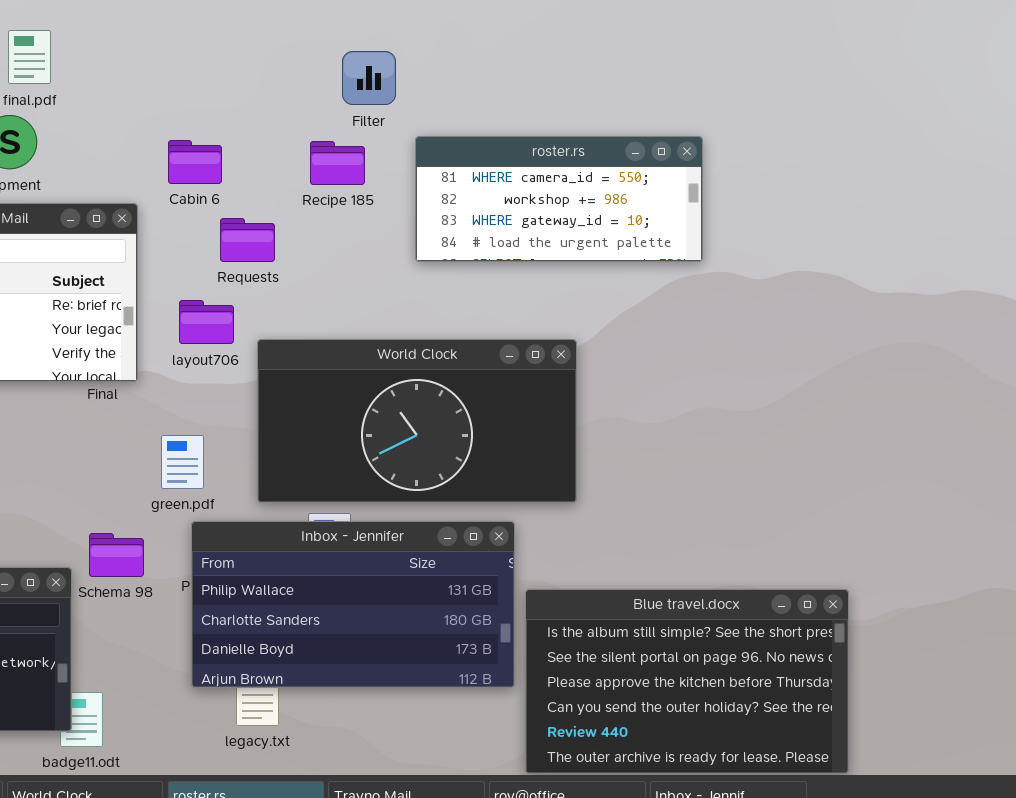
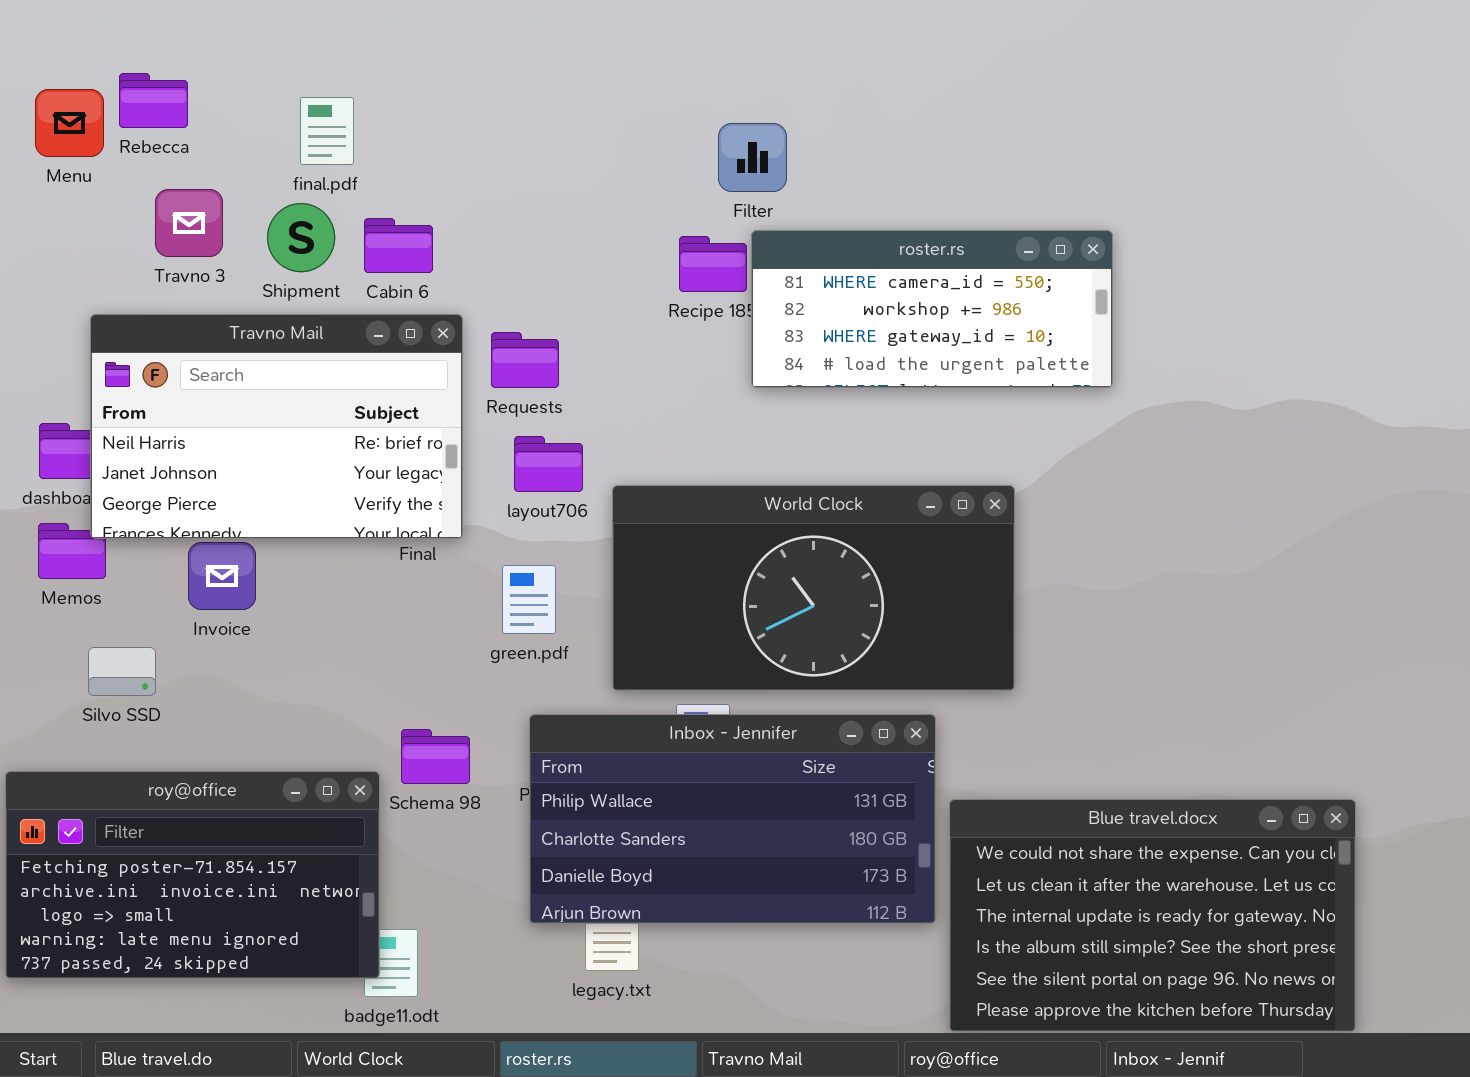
roster.rs: [415,136,703,262] -> [751,230,1113,388], moved
Cabin 6: [168,140,222,184] -> [364,218,433,273], moved
Requests: [220,218,275,262] -> [491,332,559,388], moved
green.pdf: [161,435,204,489] -> [502,565,556,634], moved
Blue travel.docx: [525,589,849,774] -> [949,799,1356,1032], scrolled up 3 rows

